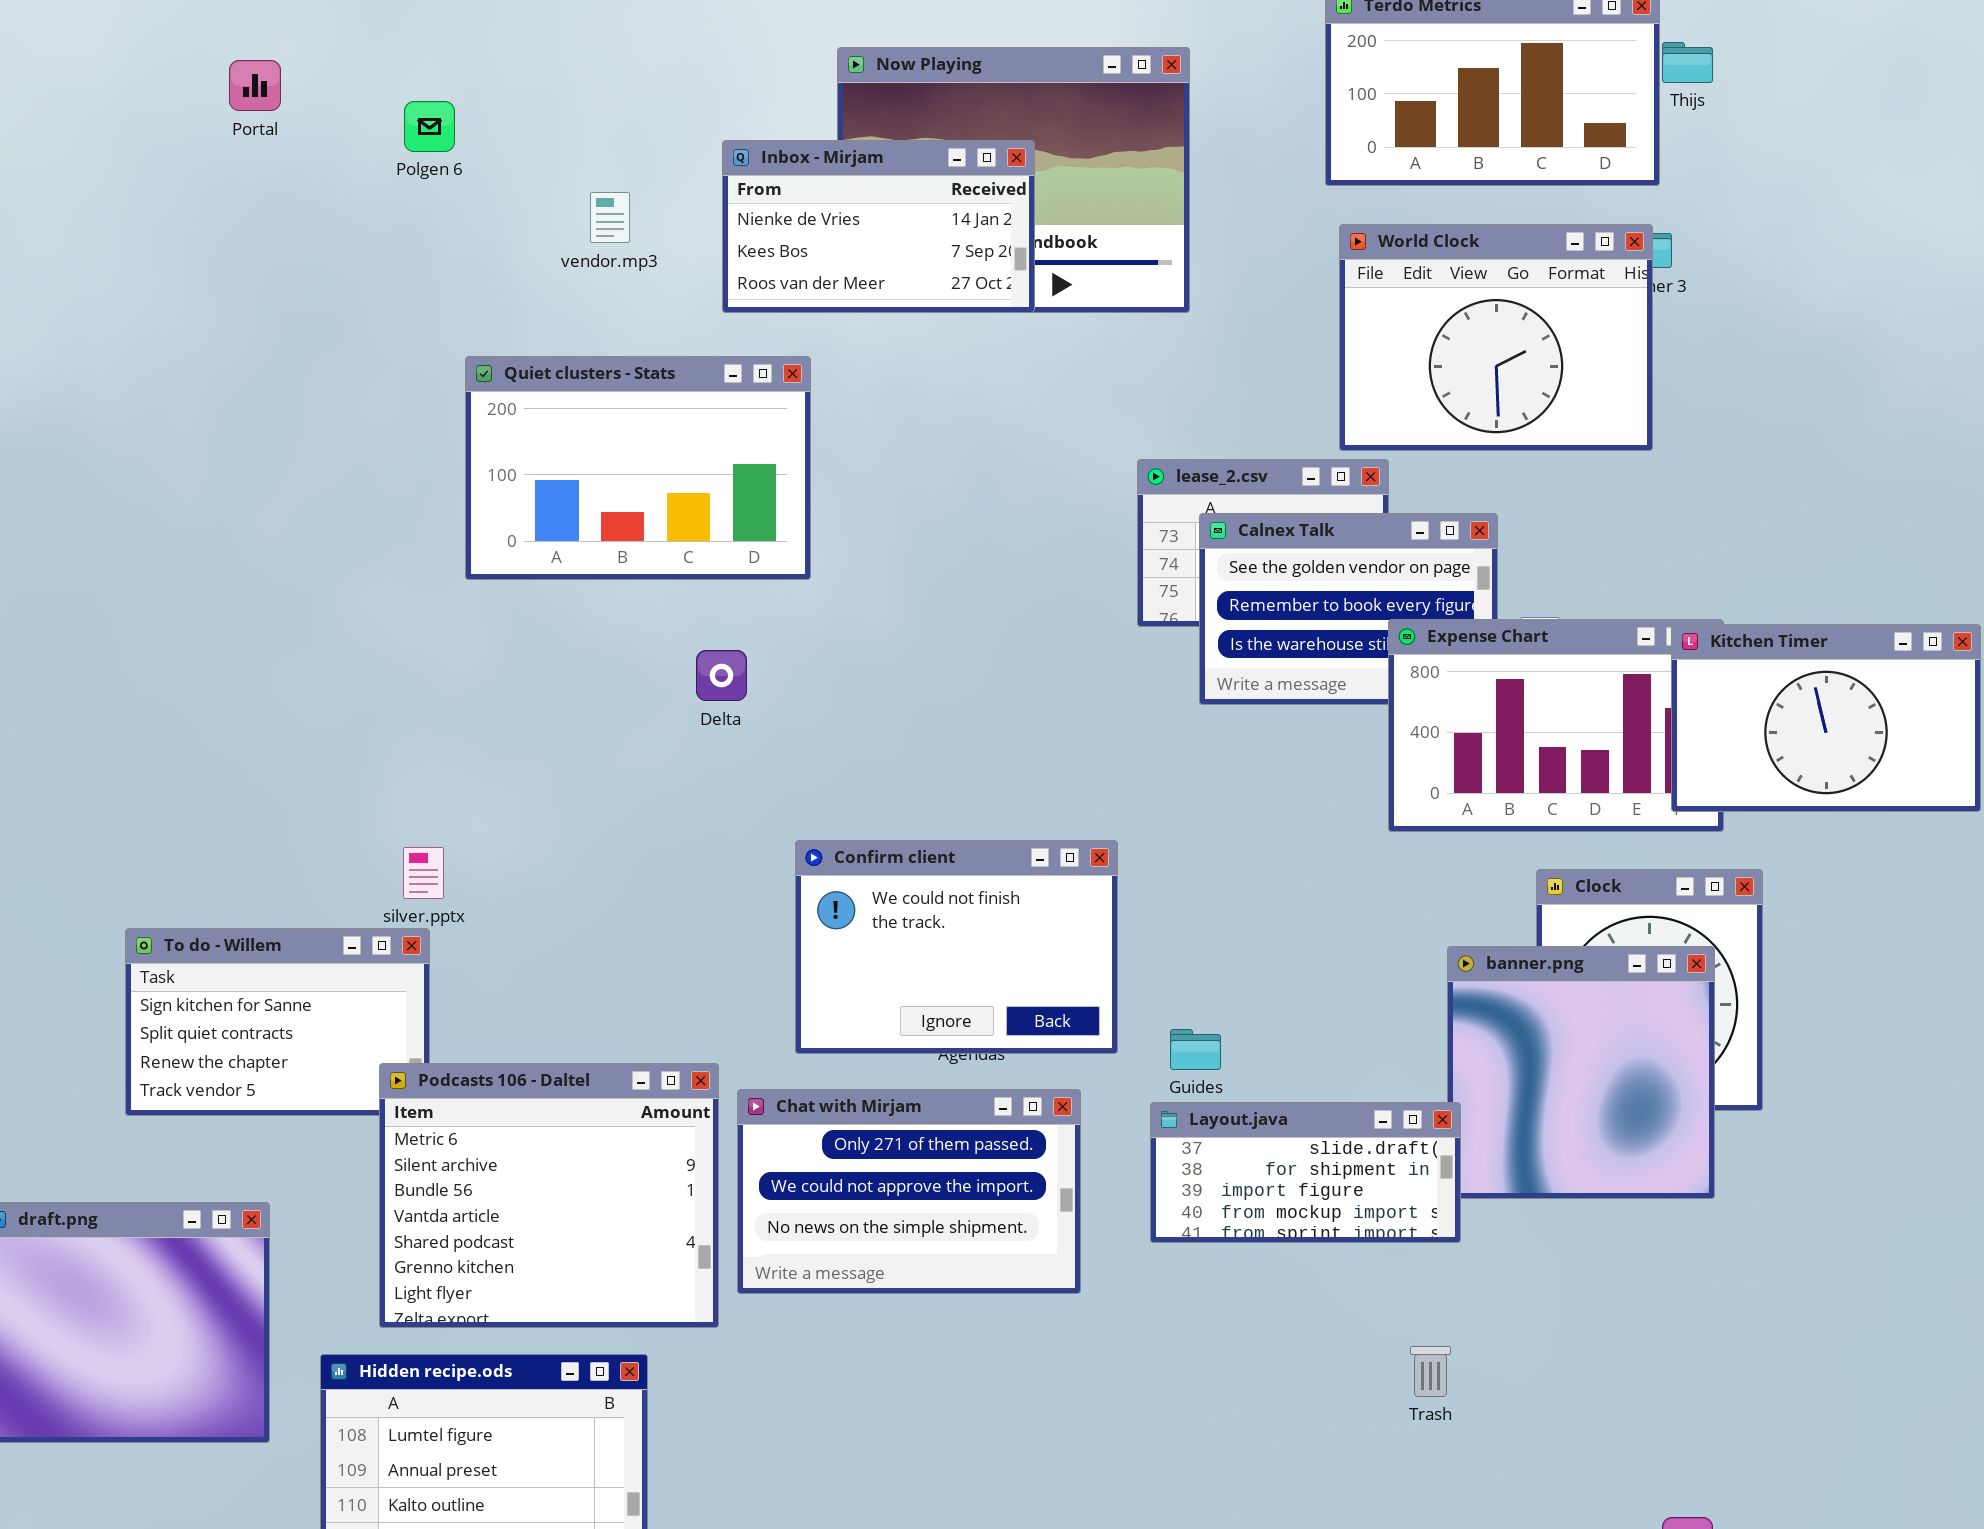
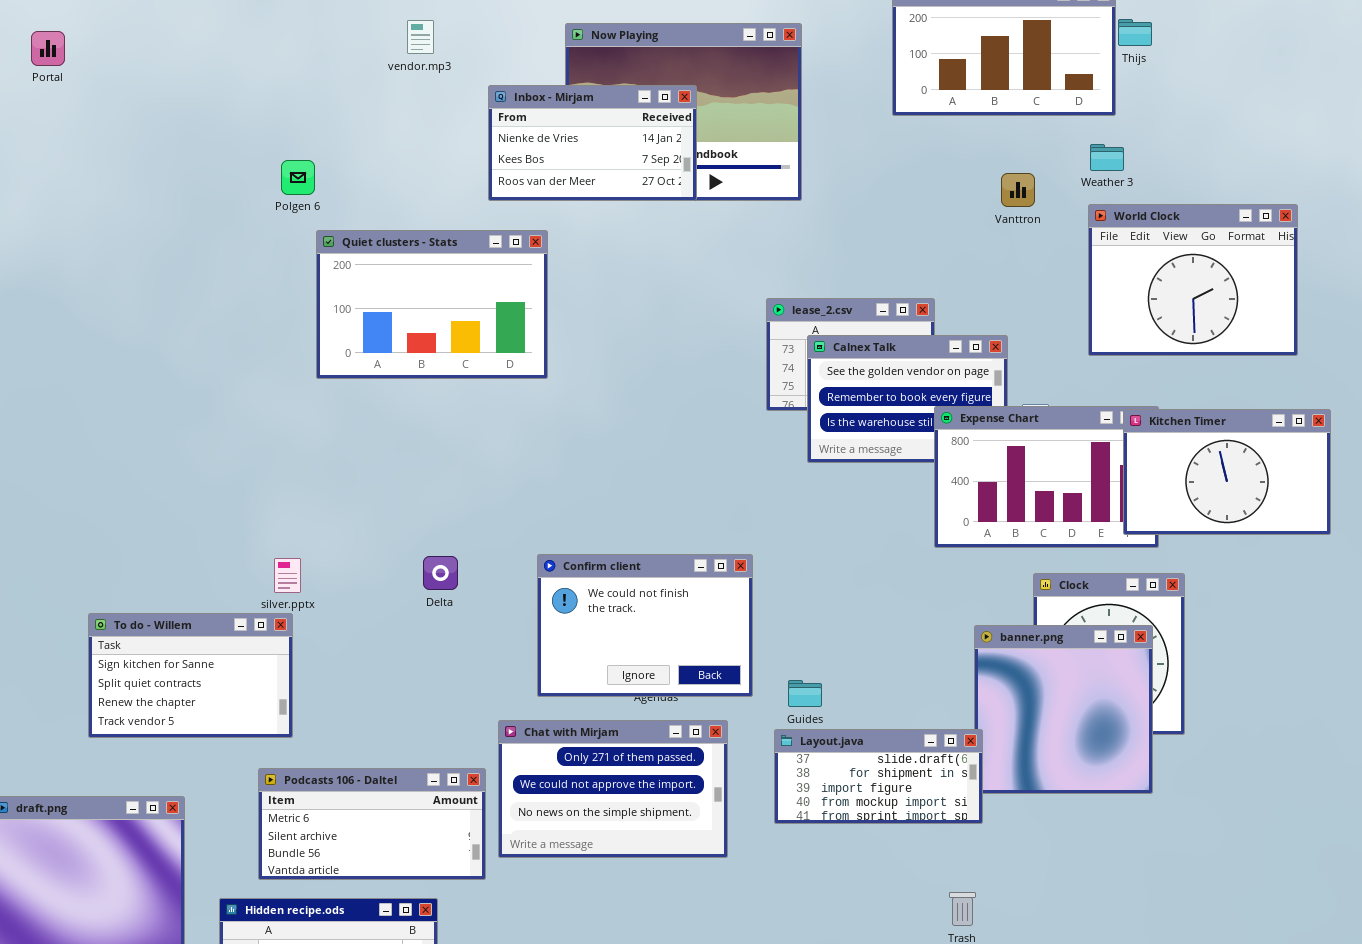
Portal: [229,60,281,111] -> [31,31,65,66], moved
Polgen 6: [404,101,455,152] -> [281,160,315,195], moved
vendor.mp3: [590,192,630,243] -> [407,20,434,54], moved
World Clock: [1339,224,1653,451] -> [1088,204,1298,356], moved
Delta: [696,650,747,701] -> [423,556,458,590], moved
Podcasts 106 - Daltel: [379,1063,719,1328] -> [258,768,486,880], resized

